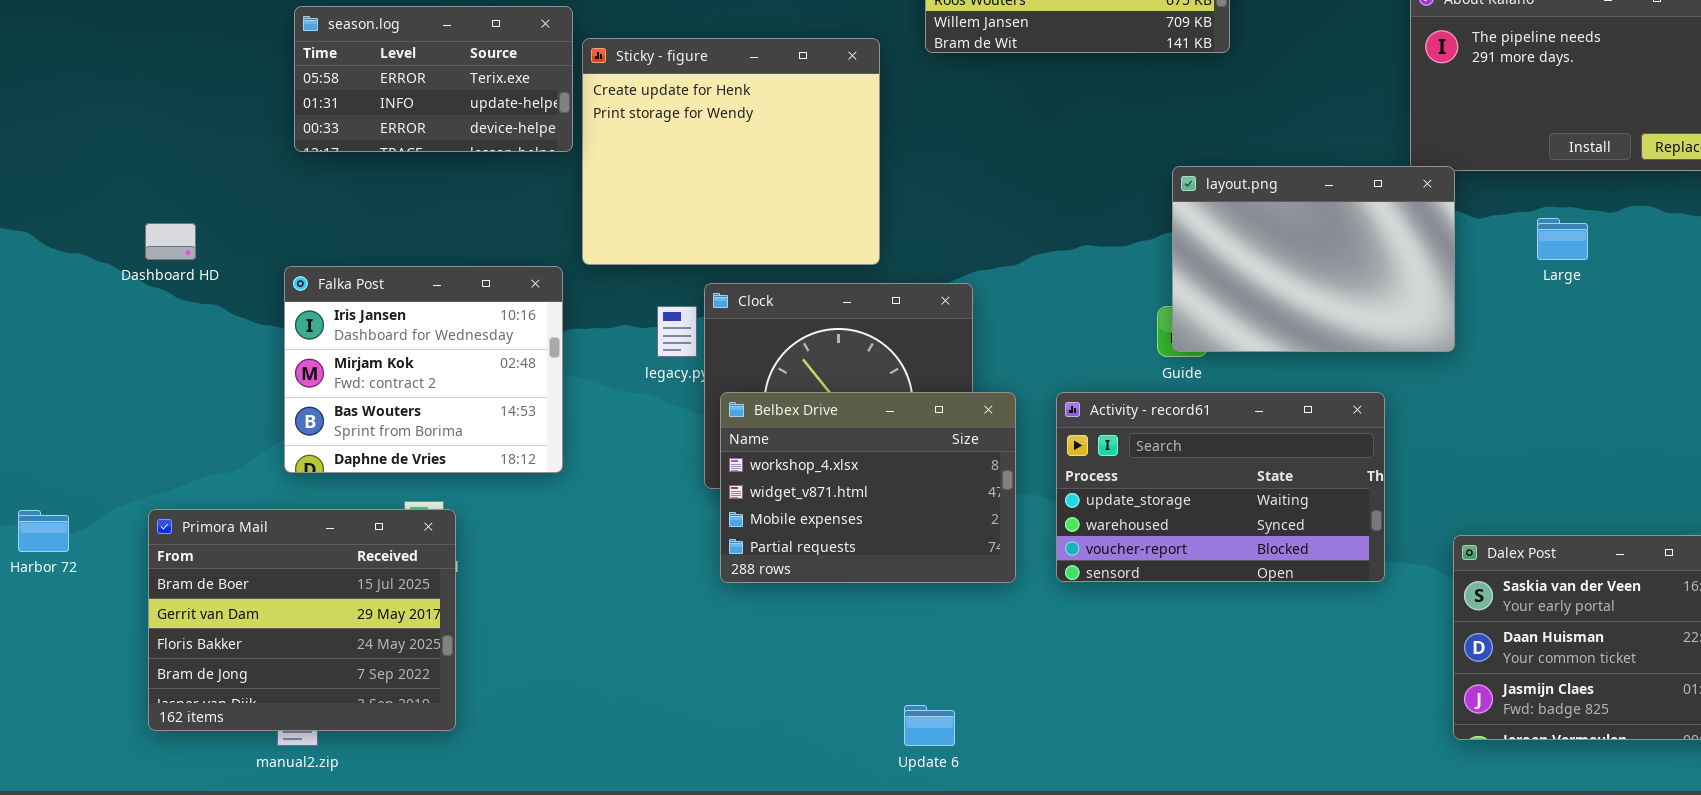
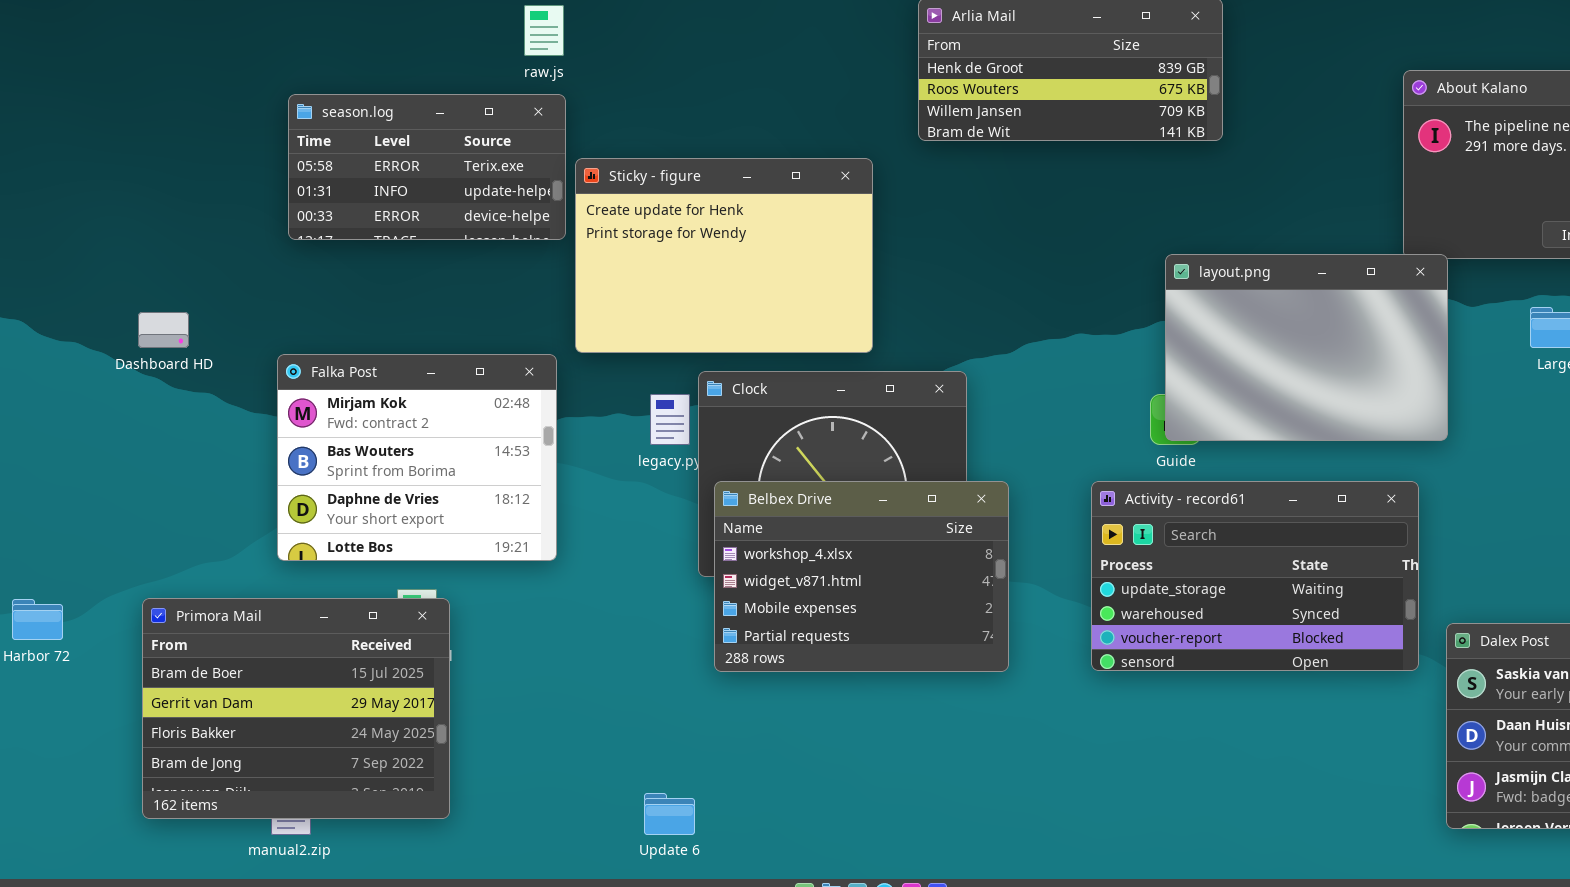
Sticky - figure: [582,38,880,265] -> [575,158,873,353], resized
Falka Post: [284,266,563,473] -> [277,354,557,561], scrolled down 1 row
Activity - record61: [1056,392,1385,582] -> [1091,481,1419,671], moved
Update 6: [904,705,955,746] -> [644,793,695,835], moved

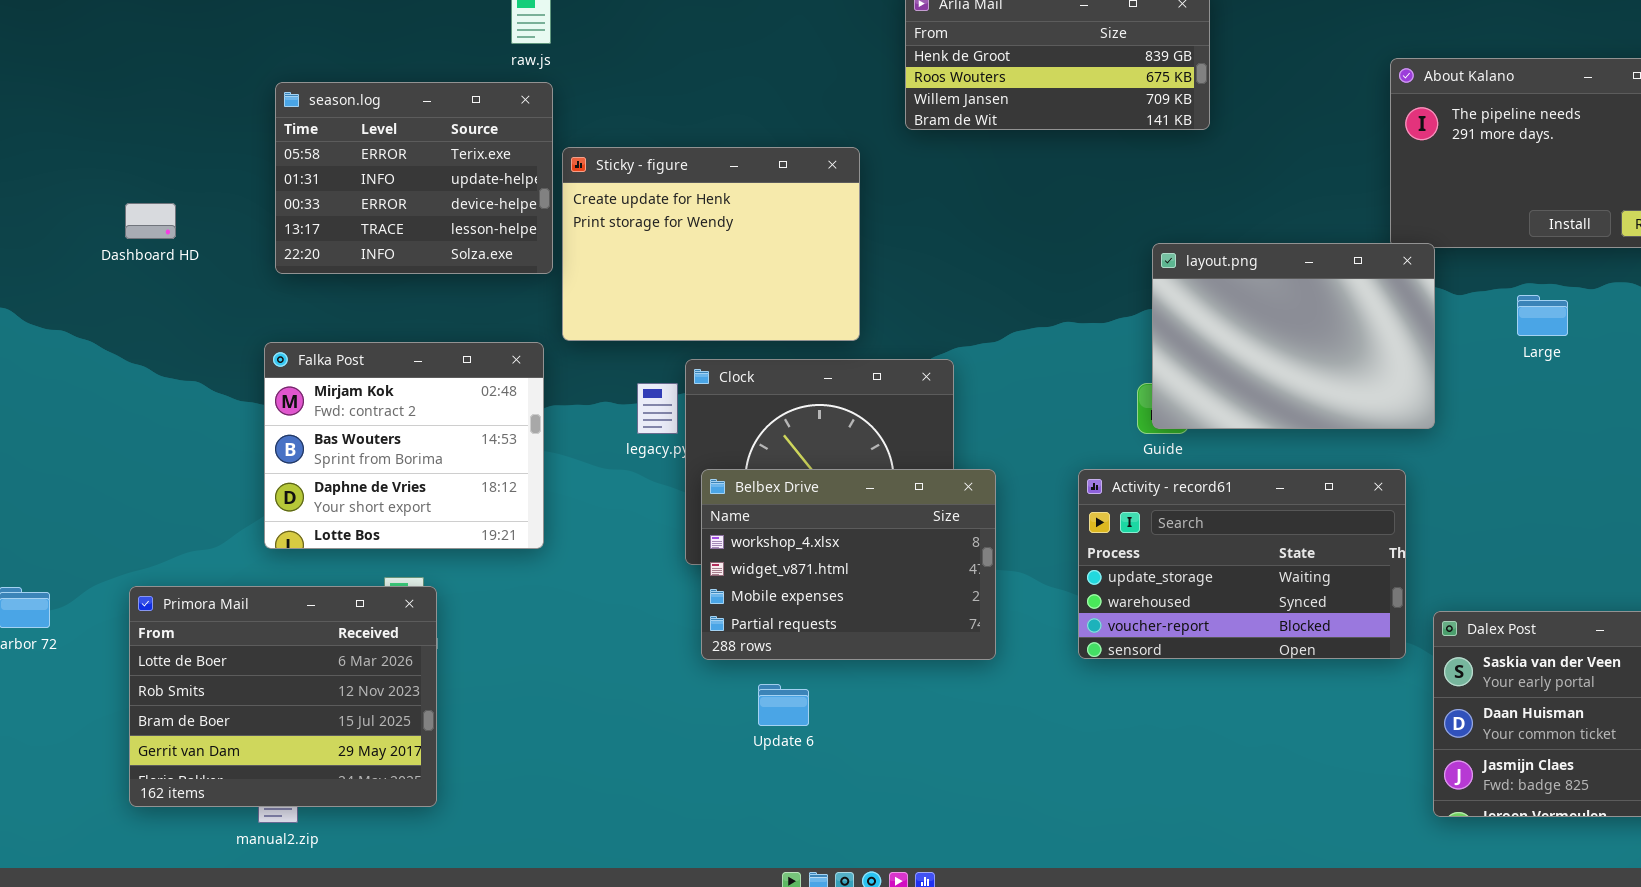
season.log: [288,94,566,240] -> [275,82,553,274], resized
Dashboard HD: [138,312,189,348] -> [125,203,176,239], moved
Primora Mail: [142,598,450,819] -> [129,586,437,807], scrolled up 2 rows
Update 6: [644,793,695,835] -> [758,684,809,726], moved

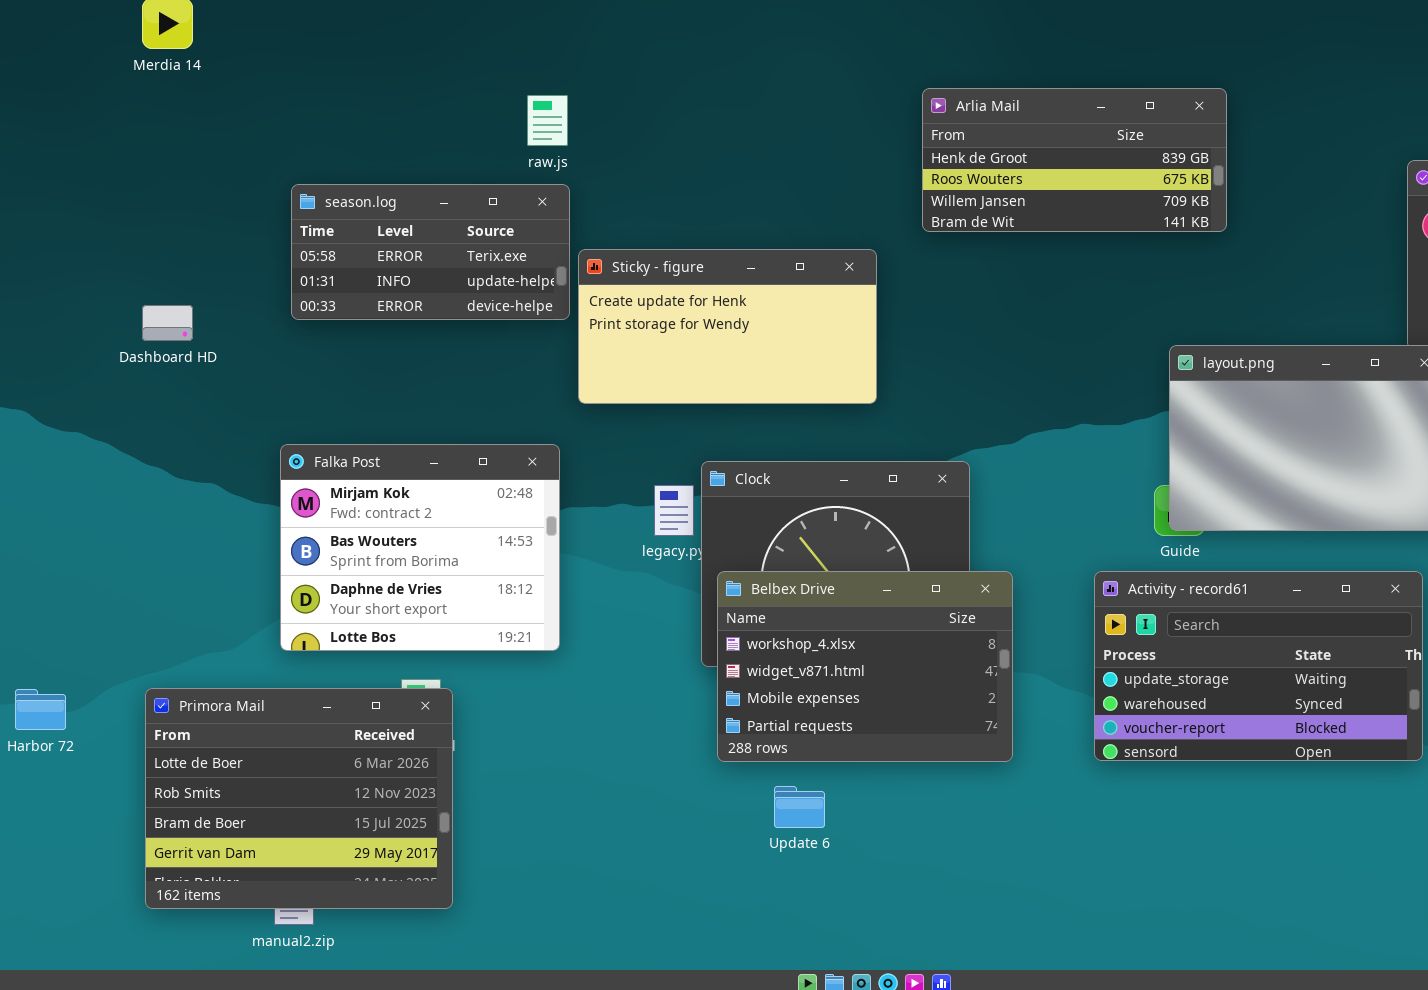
season.log: [275,82,553,274] -> [291,184,570,320], resized
Sticky - figure: [562,147,860,341] -> [578,249,877,404], resized

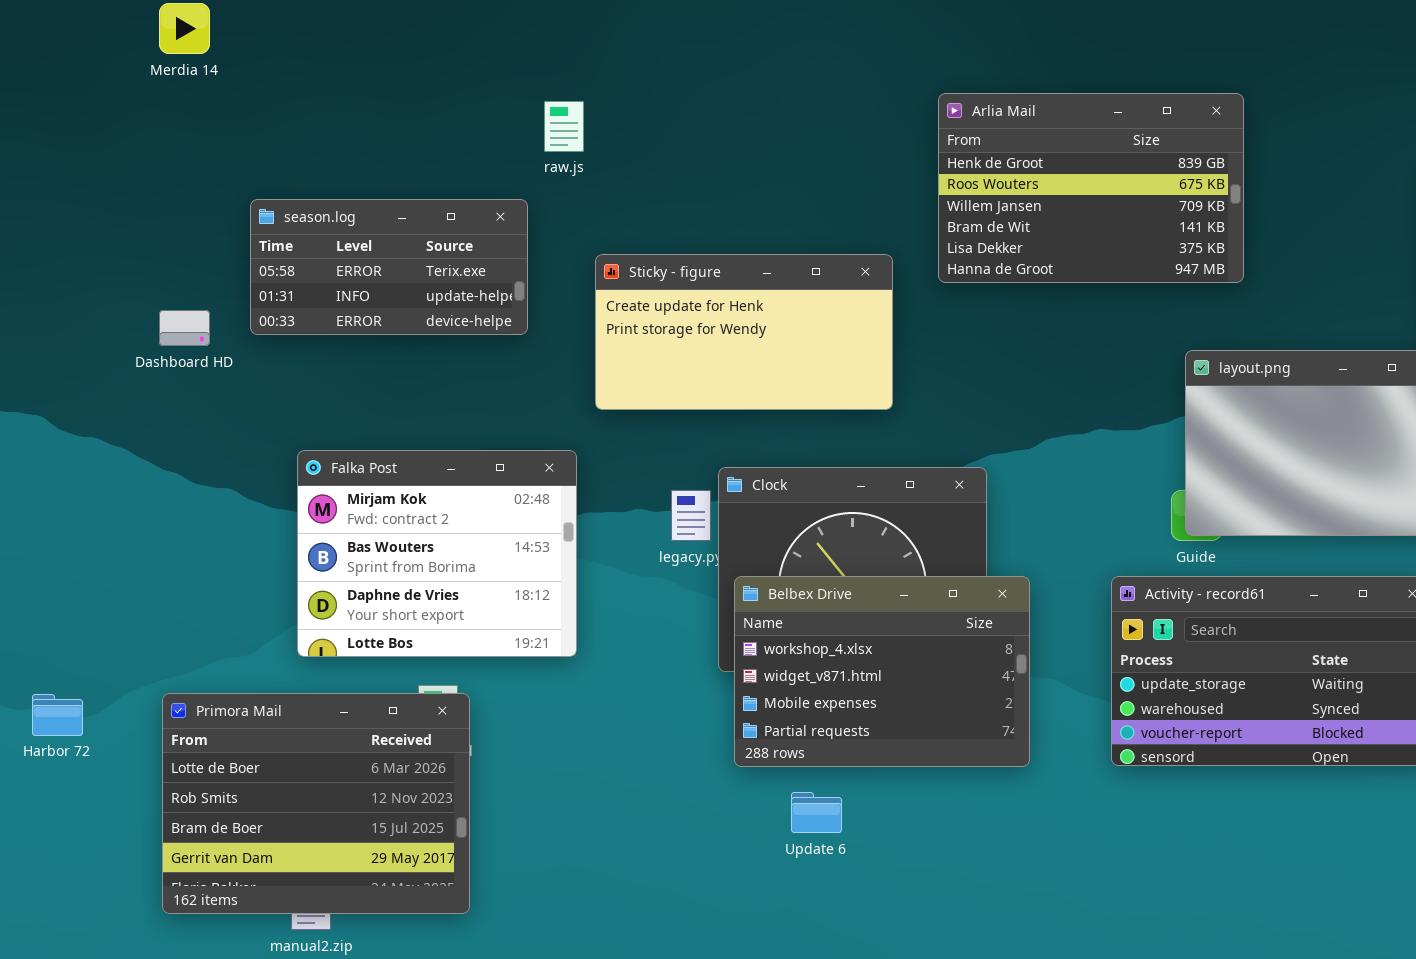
Arlia Mail: [922,88,1227,232] -> [938,93,1244,283], resized
season.log: [291,184,570,320] -> [250,199,528,335], moved

